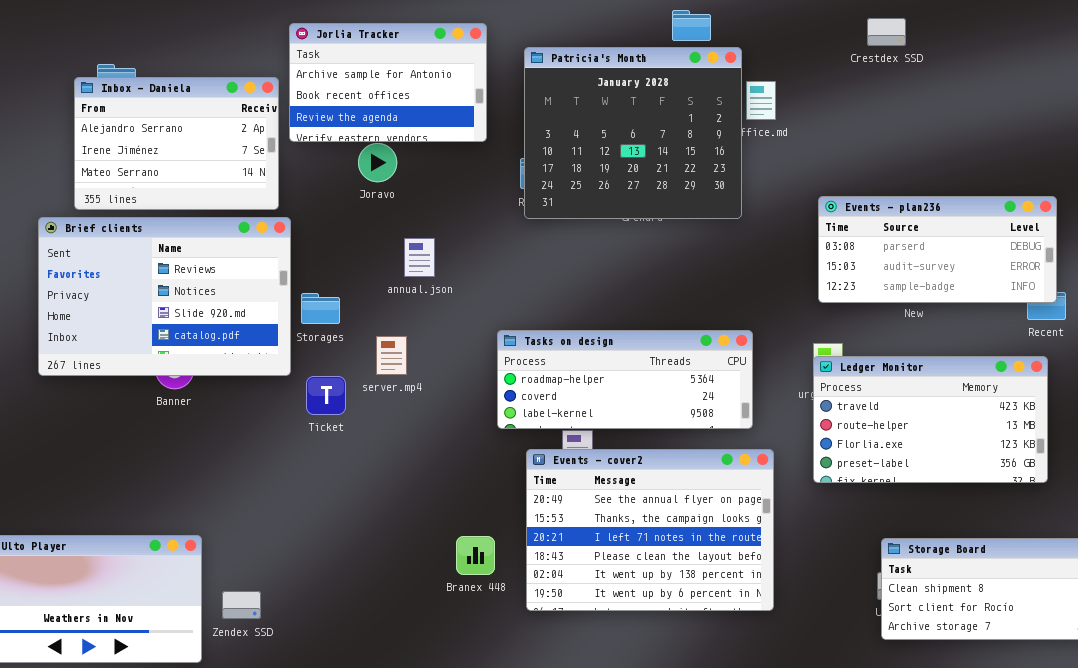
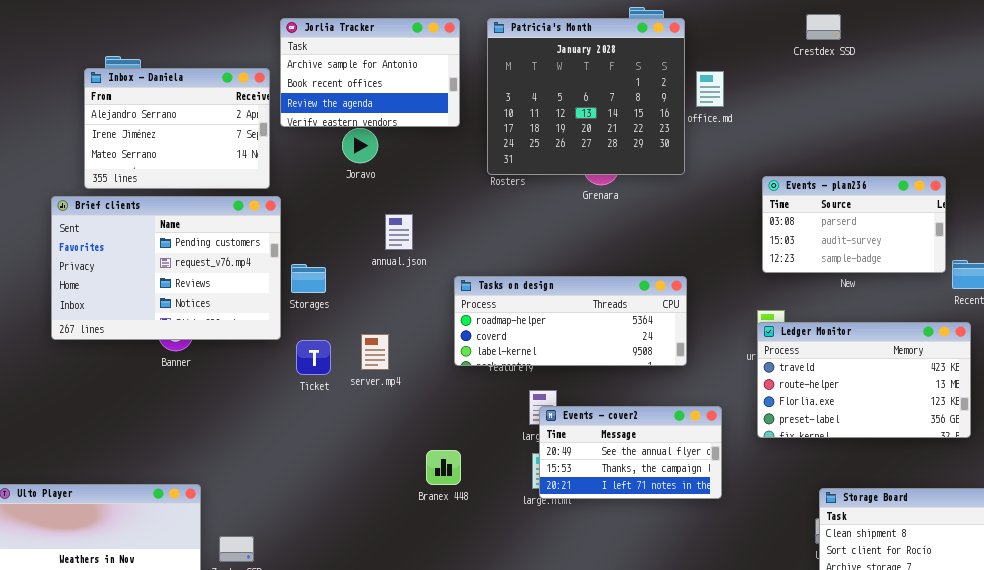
Patricia's Month: [524,47,742,219] -> [487,18,685,175], moved
Events - plan236: [818,196,1057,303] -> [762,176,946,273], resized
Brief clients: [38,217,291,376] -> [51,196,281,340], scrolled up 2 rows
Tasks on design: [497,330,753,429] -> [454,276,687,366], moved
server.mp4: [376,336,407,375] -> [361,334,389,370], moved
Events - cover2: [526,449,774,611] -> [539,406,722,499], resized
Branex 448: [456,536,495,575] -> [426,450,461,485], moved

